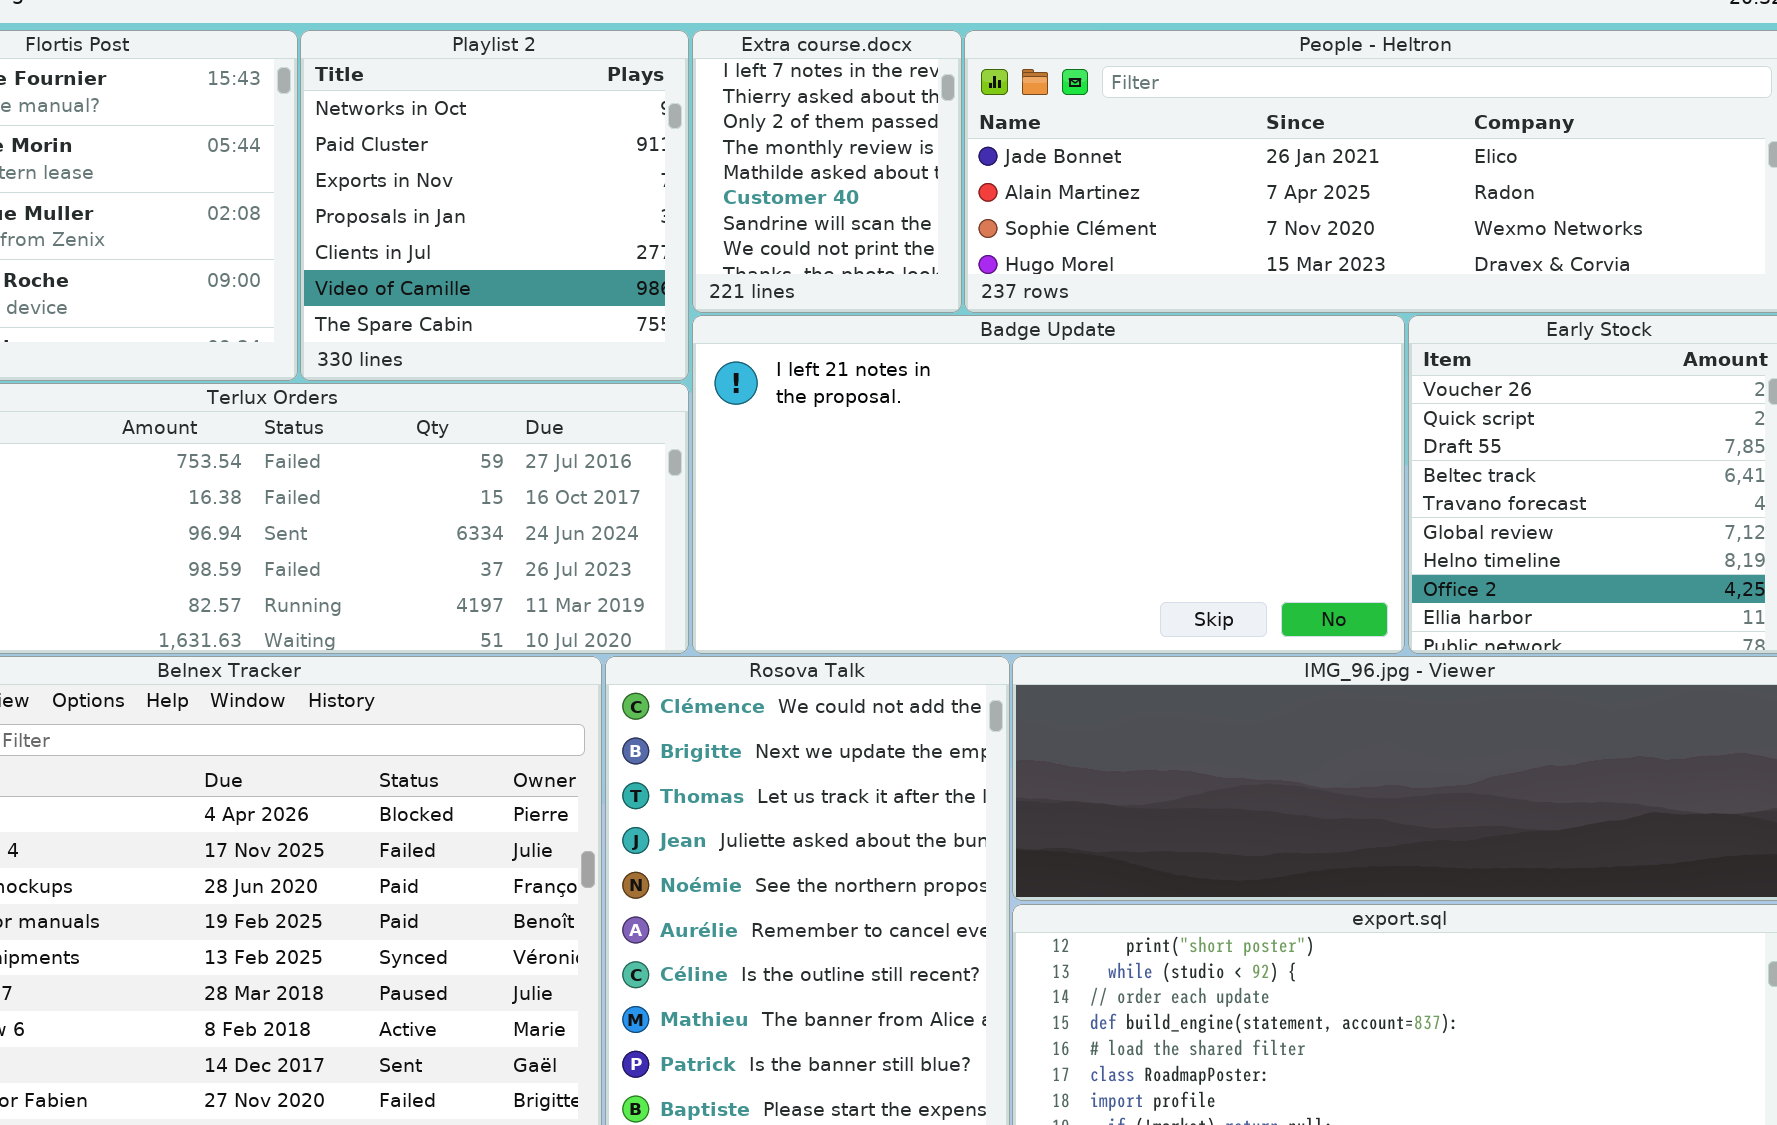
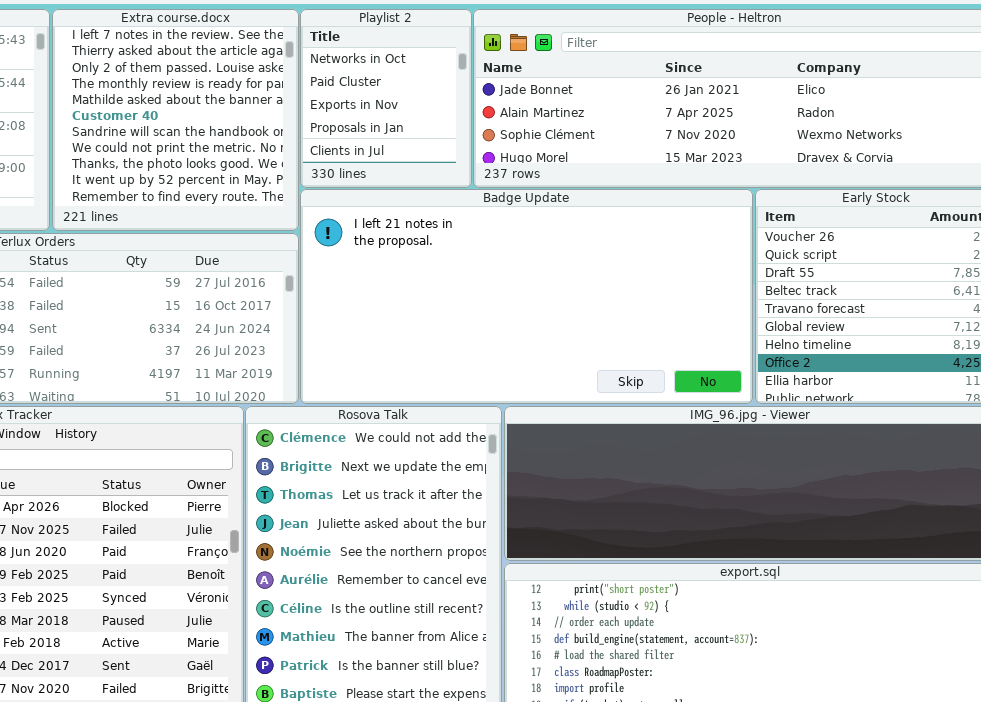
Playlist 2: [300,30,689,381] -> [300,9,472,188], moved, resized
Extra course.docx: [692,30,962,313] -> [52,9,299,231], moved, resized

